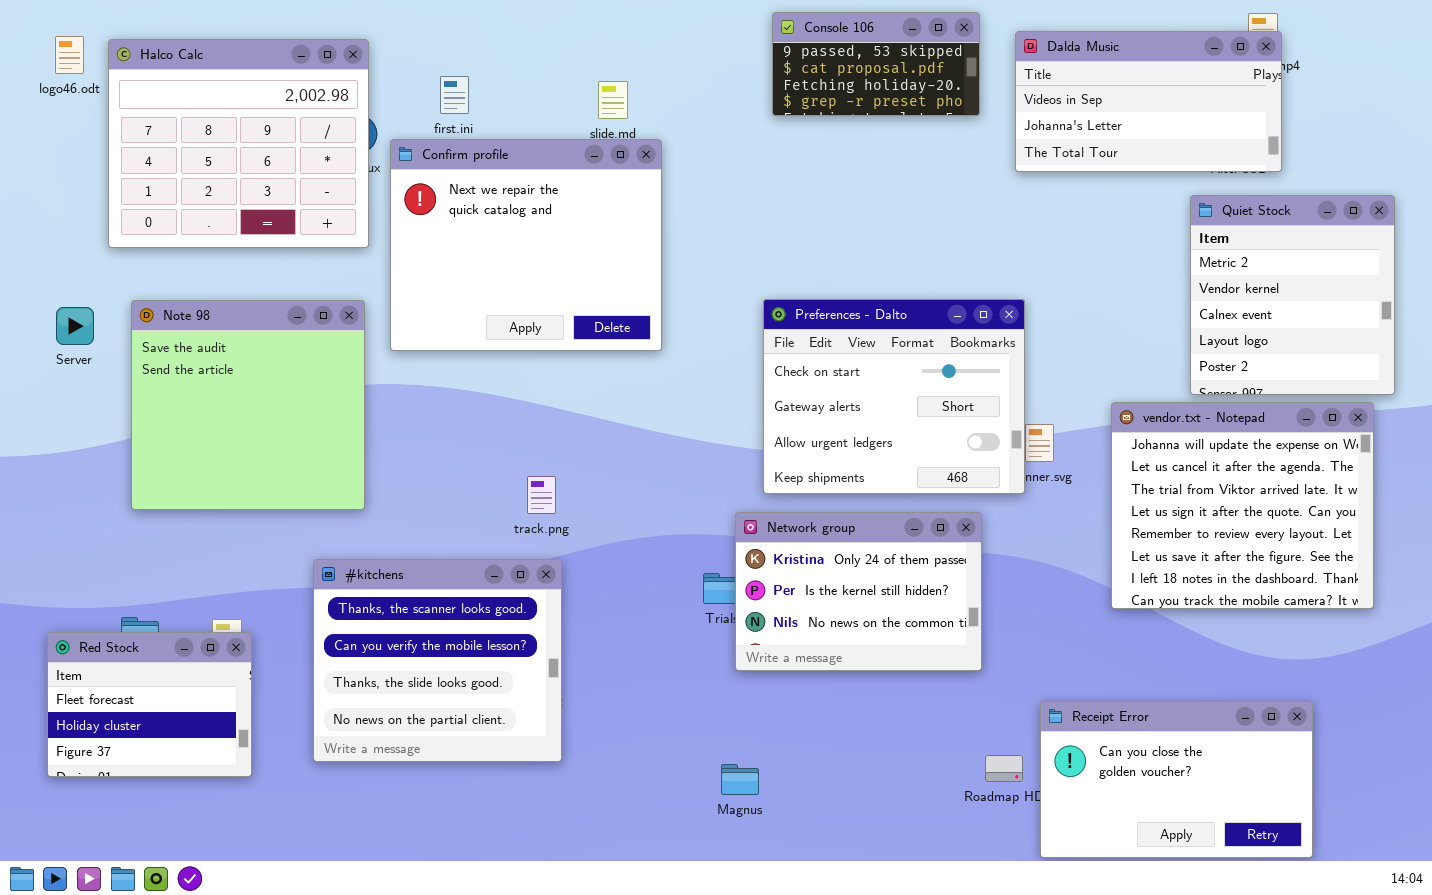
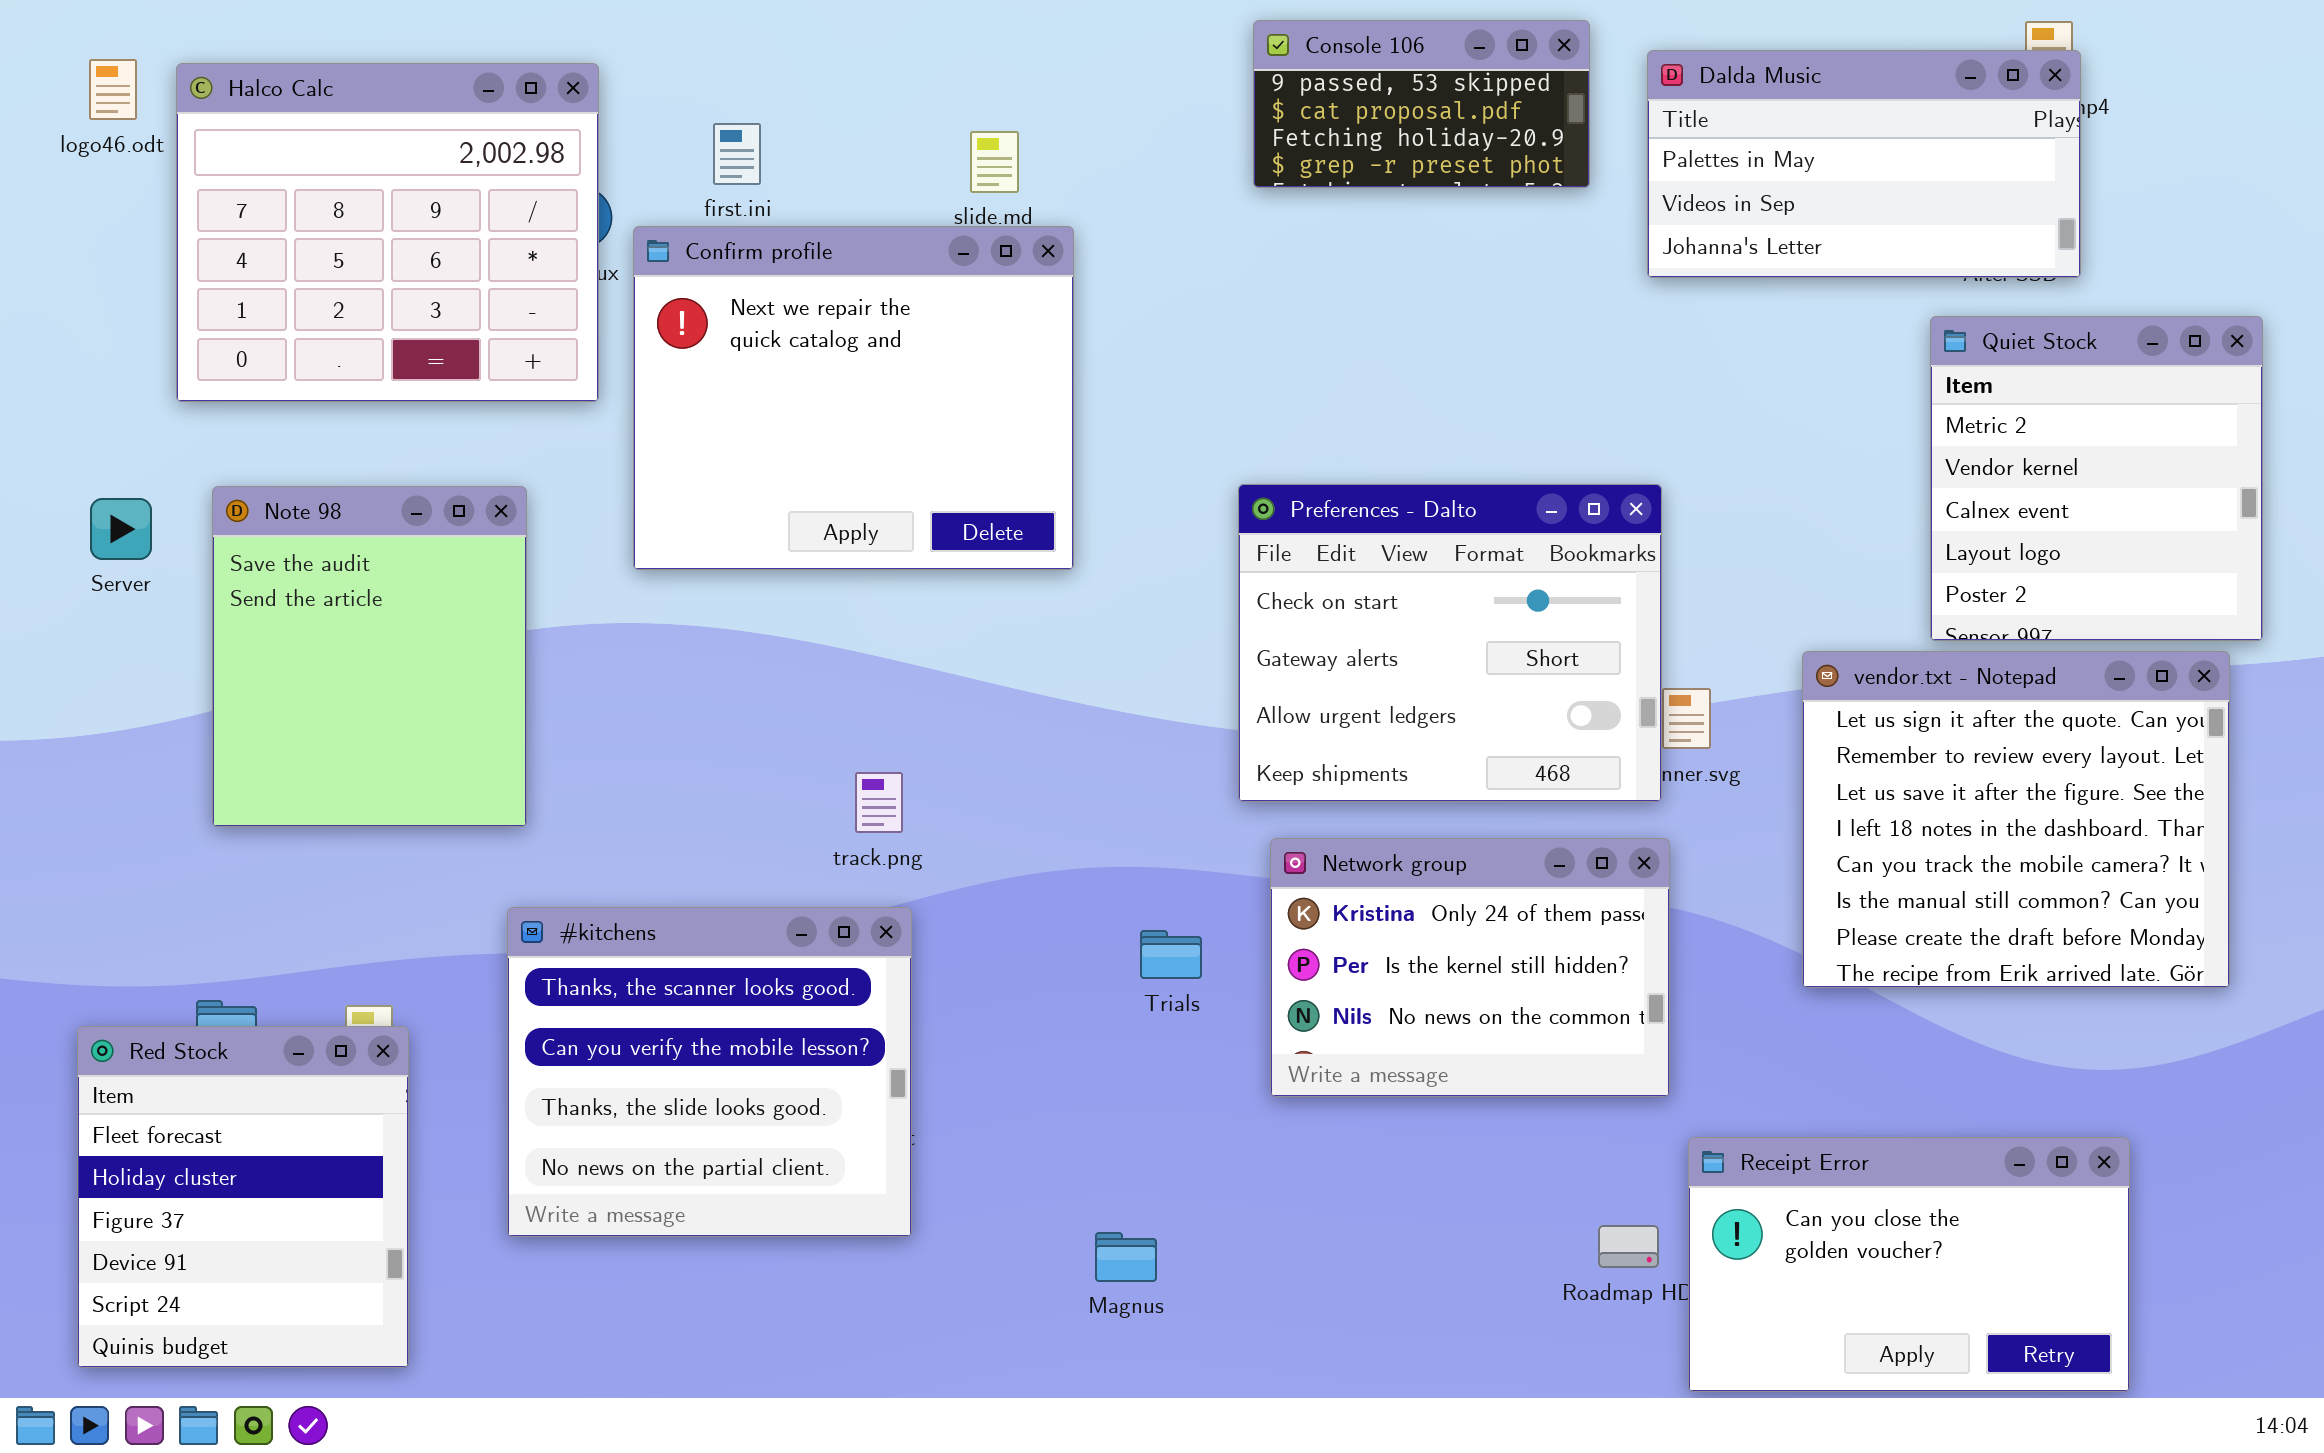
Dalda Music: [1015,31,1282,172] -> [1647,50,2081,278], scrolled up 1 row
Note 98: [131,300,365,510] -> [212,486,527,827], resized
vendor.txt - Notepad: [1111,402,1374,609] -> [1802,651,2230,988], scrolled down 3 rows
Network group: [735,512,982,671] -> [1270,838,1670,1097], moved
Red Stock: [47,632,252,777] -> [77,1026,409,1368], resized
Magnus: [721,764,759,795] -> [1095,1232,1157,1282], moved

